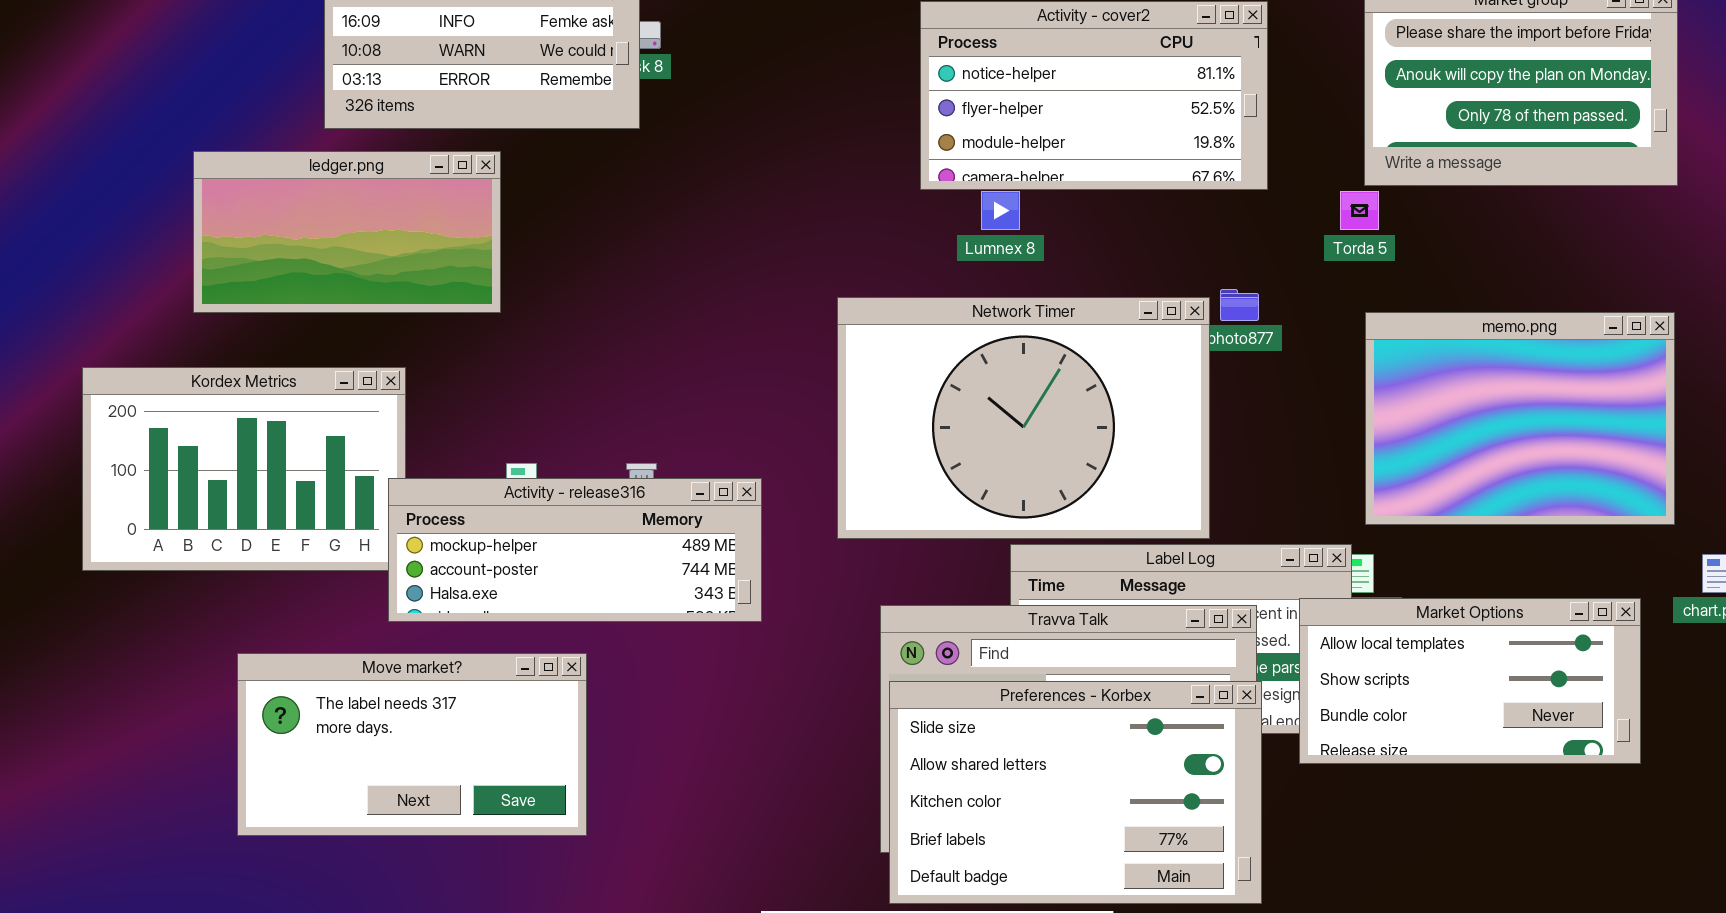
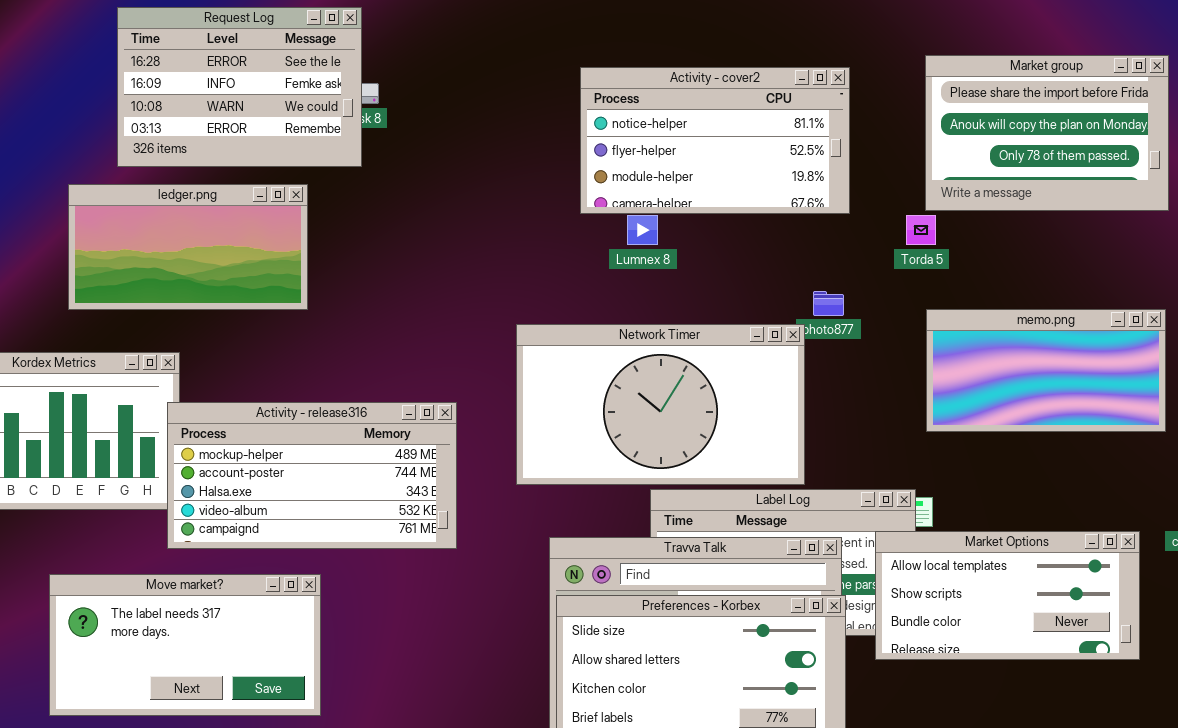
ledger.png: [193,151,501,313] -> [68,184,308,310], moved
Network Timer: [837,297,1210,539] -> [516,324,805,485], resized
memo.png: [1365,312,1675,525] -> [926,309,1166,432], resized
Activity - release316: [388,478,762,622] -> [167,402,457,549], resized

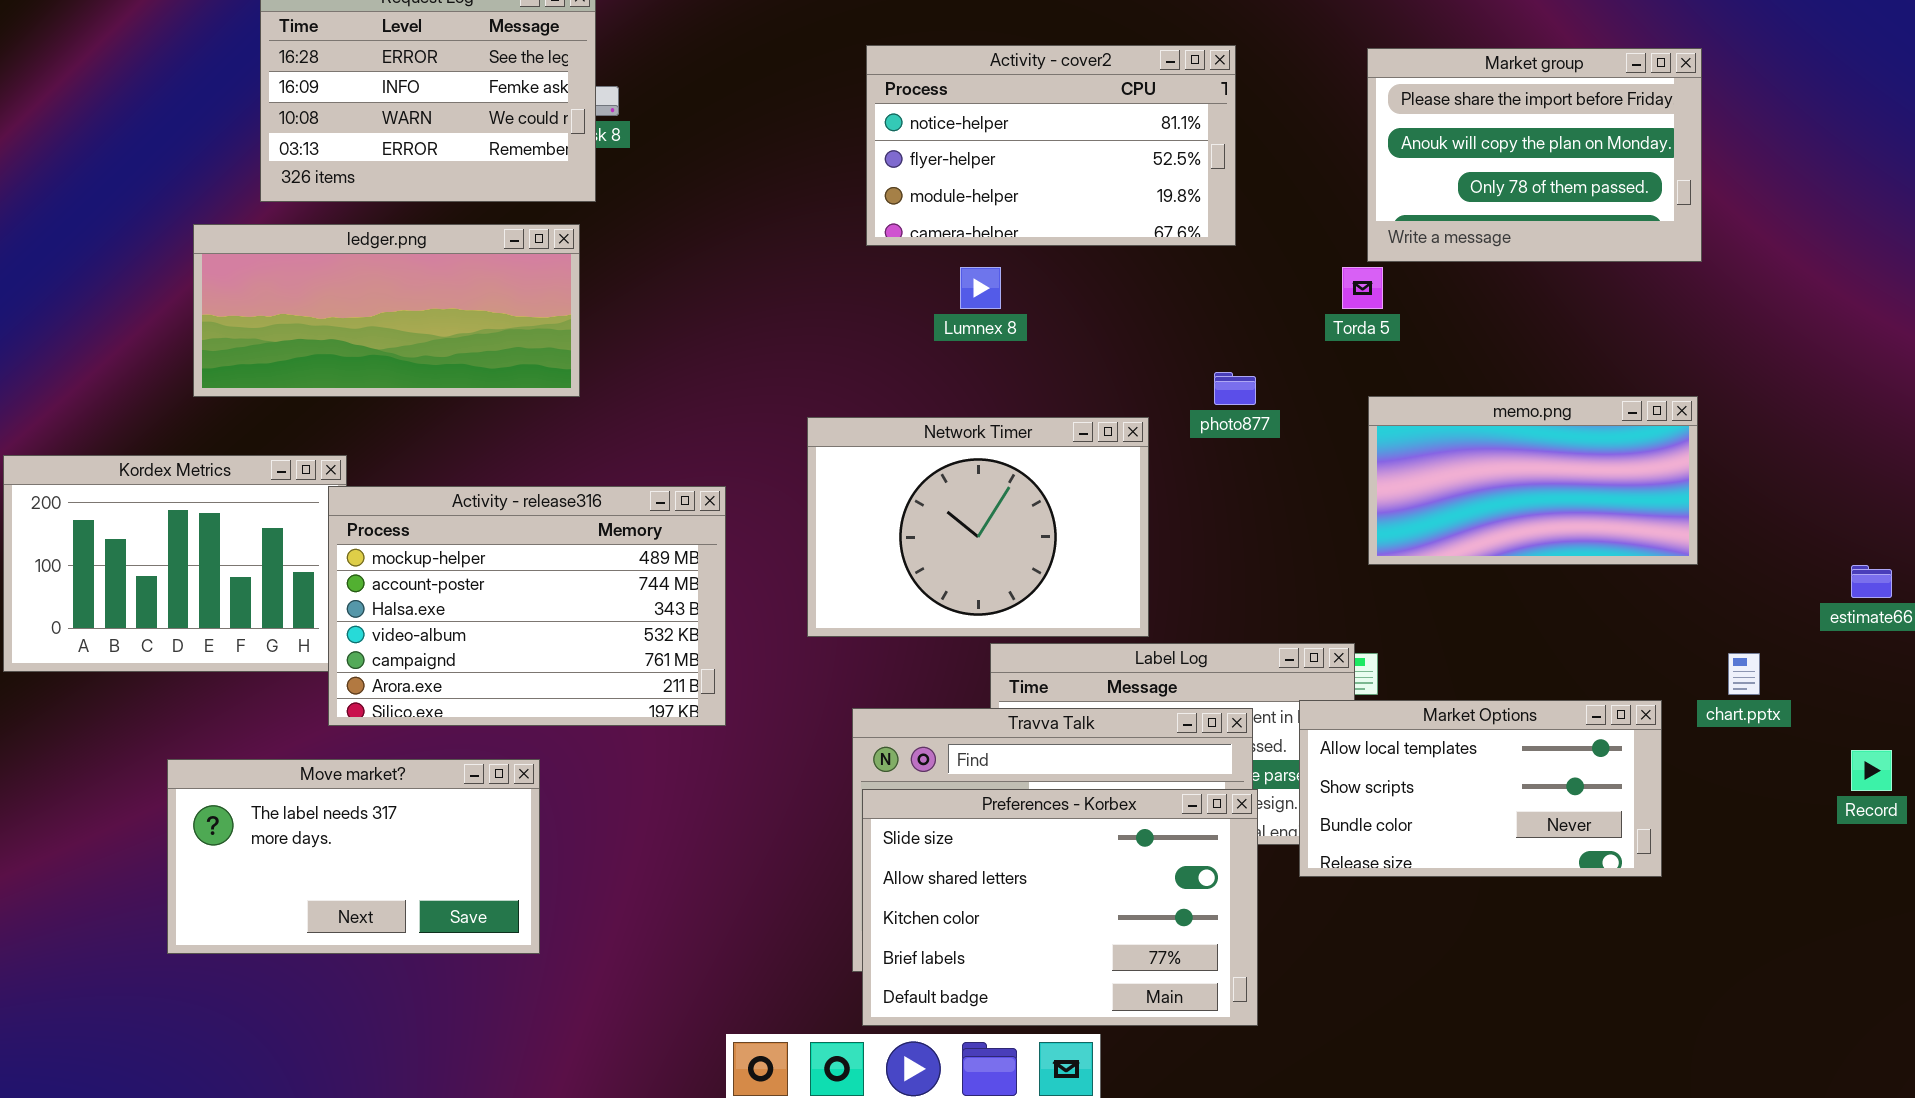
Activity - cover2: [580,67,850,214] -> [866,45,1236,246], moved
ledger.png: [68,184,308,310] -> [193,224,580,397], resized
Network Timer: [516,324,805,485] -> [807,417,1149,637], resized
Activity - release316: [167,402,457,549] -> [328,486,726,726], resized

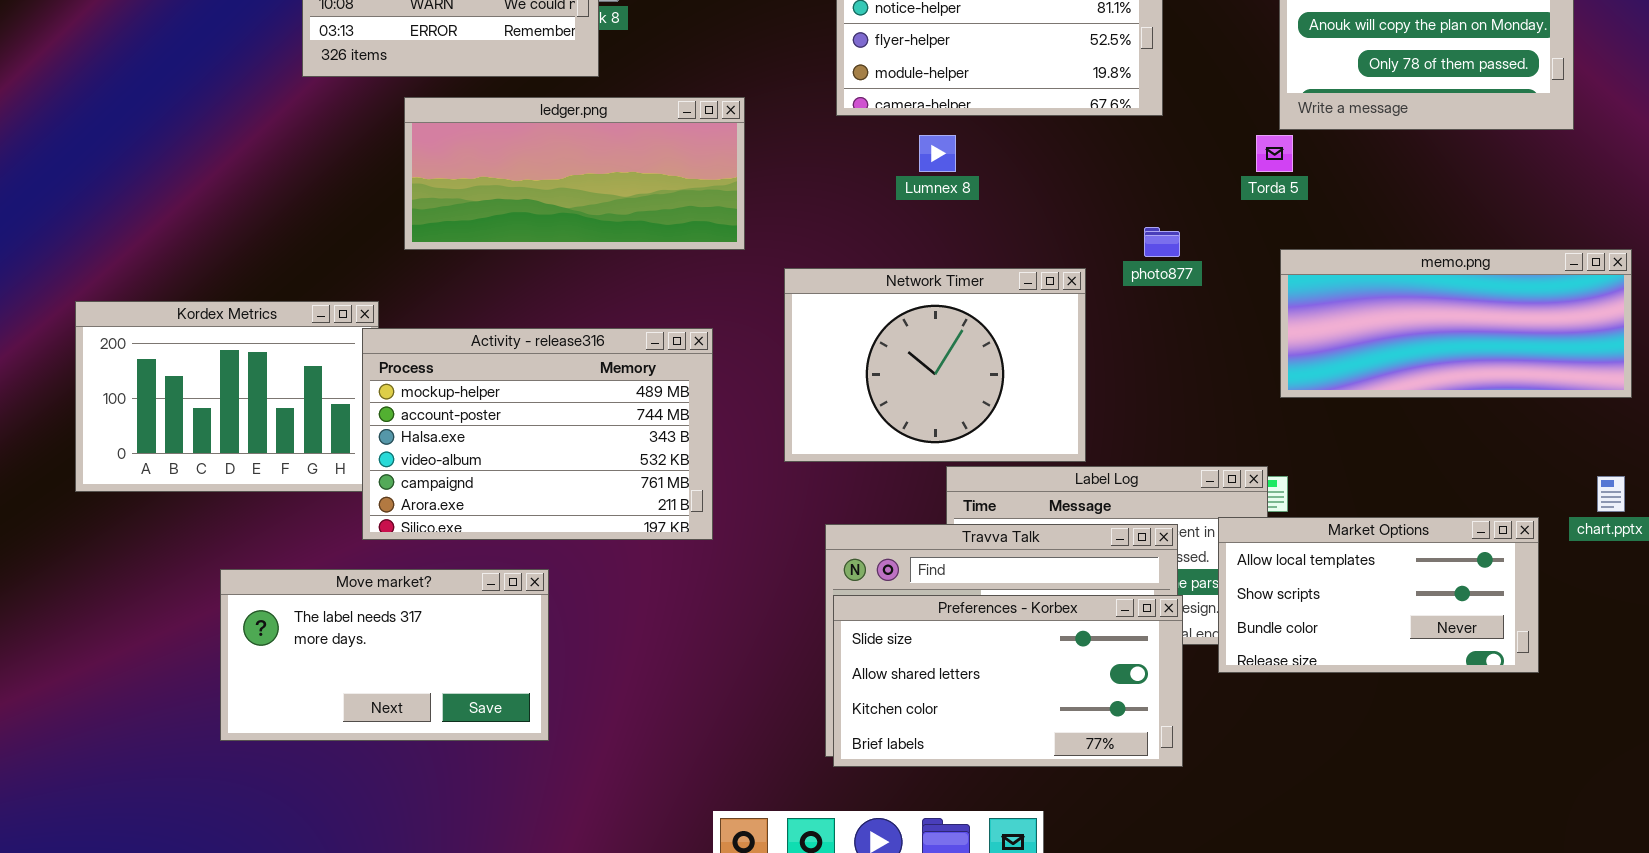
ledger.png: [193,224,580,397] -> [404,97,745,250], moved
memo.png: [1368,396,1698,565] -> [1280,249,1632,398], resized
Preferences - Korbex: [862,789,1258,1026] -> [833,595,1183,767], resized

